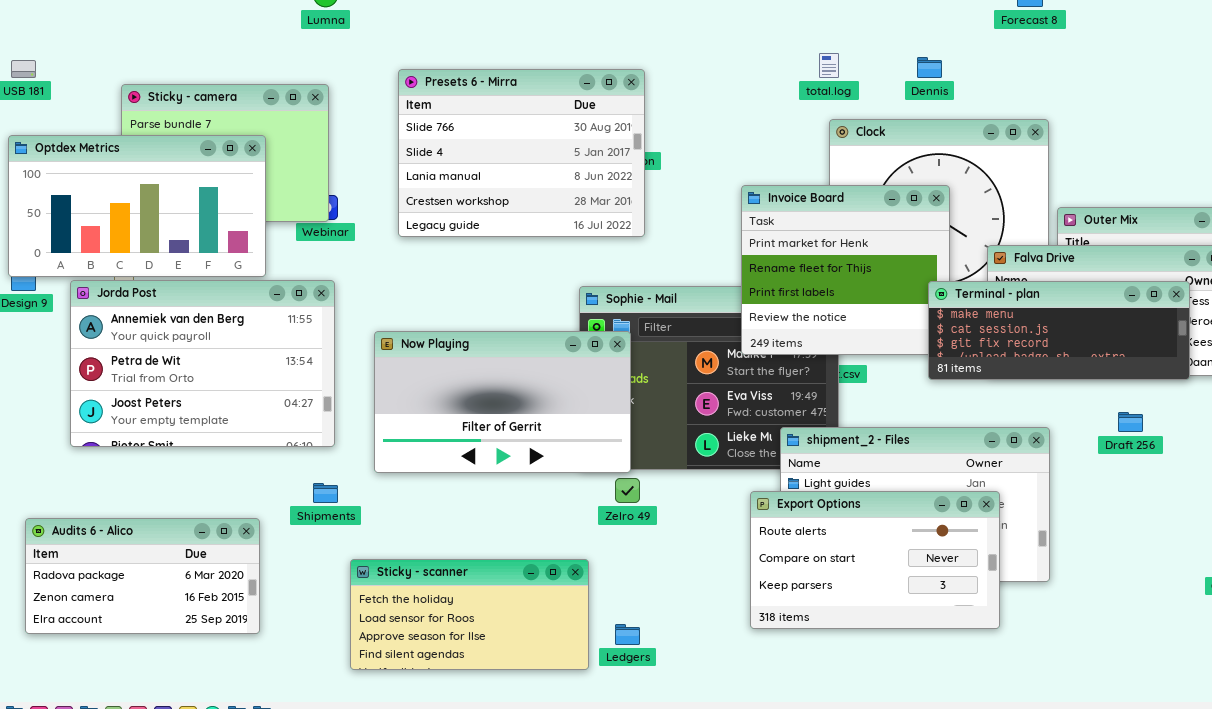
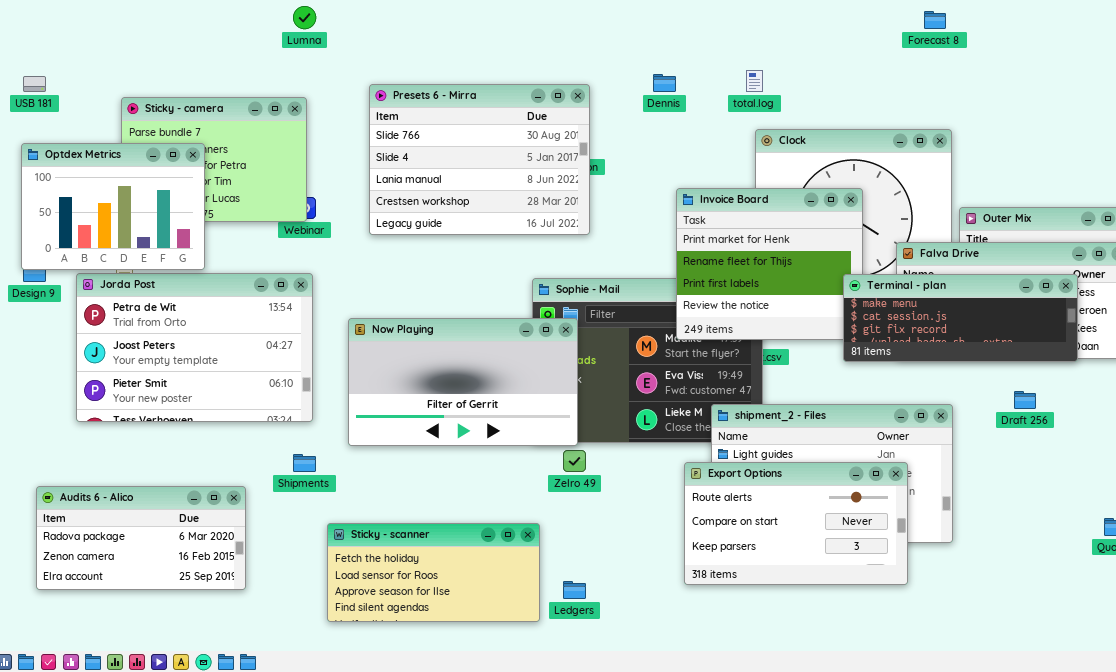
Dennis: [917,57,942,78] -> [653,74,676,92], moved
Optdex Metrics: [8,135,266,277] -> [21,143,205,270], resized
Jorda Post: [70,280,335,447] -> [76,273,313,422], scrolled down 1 row

